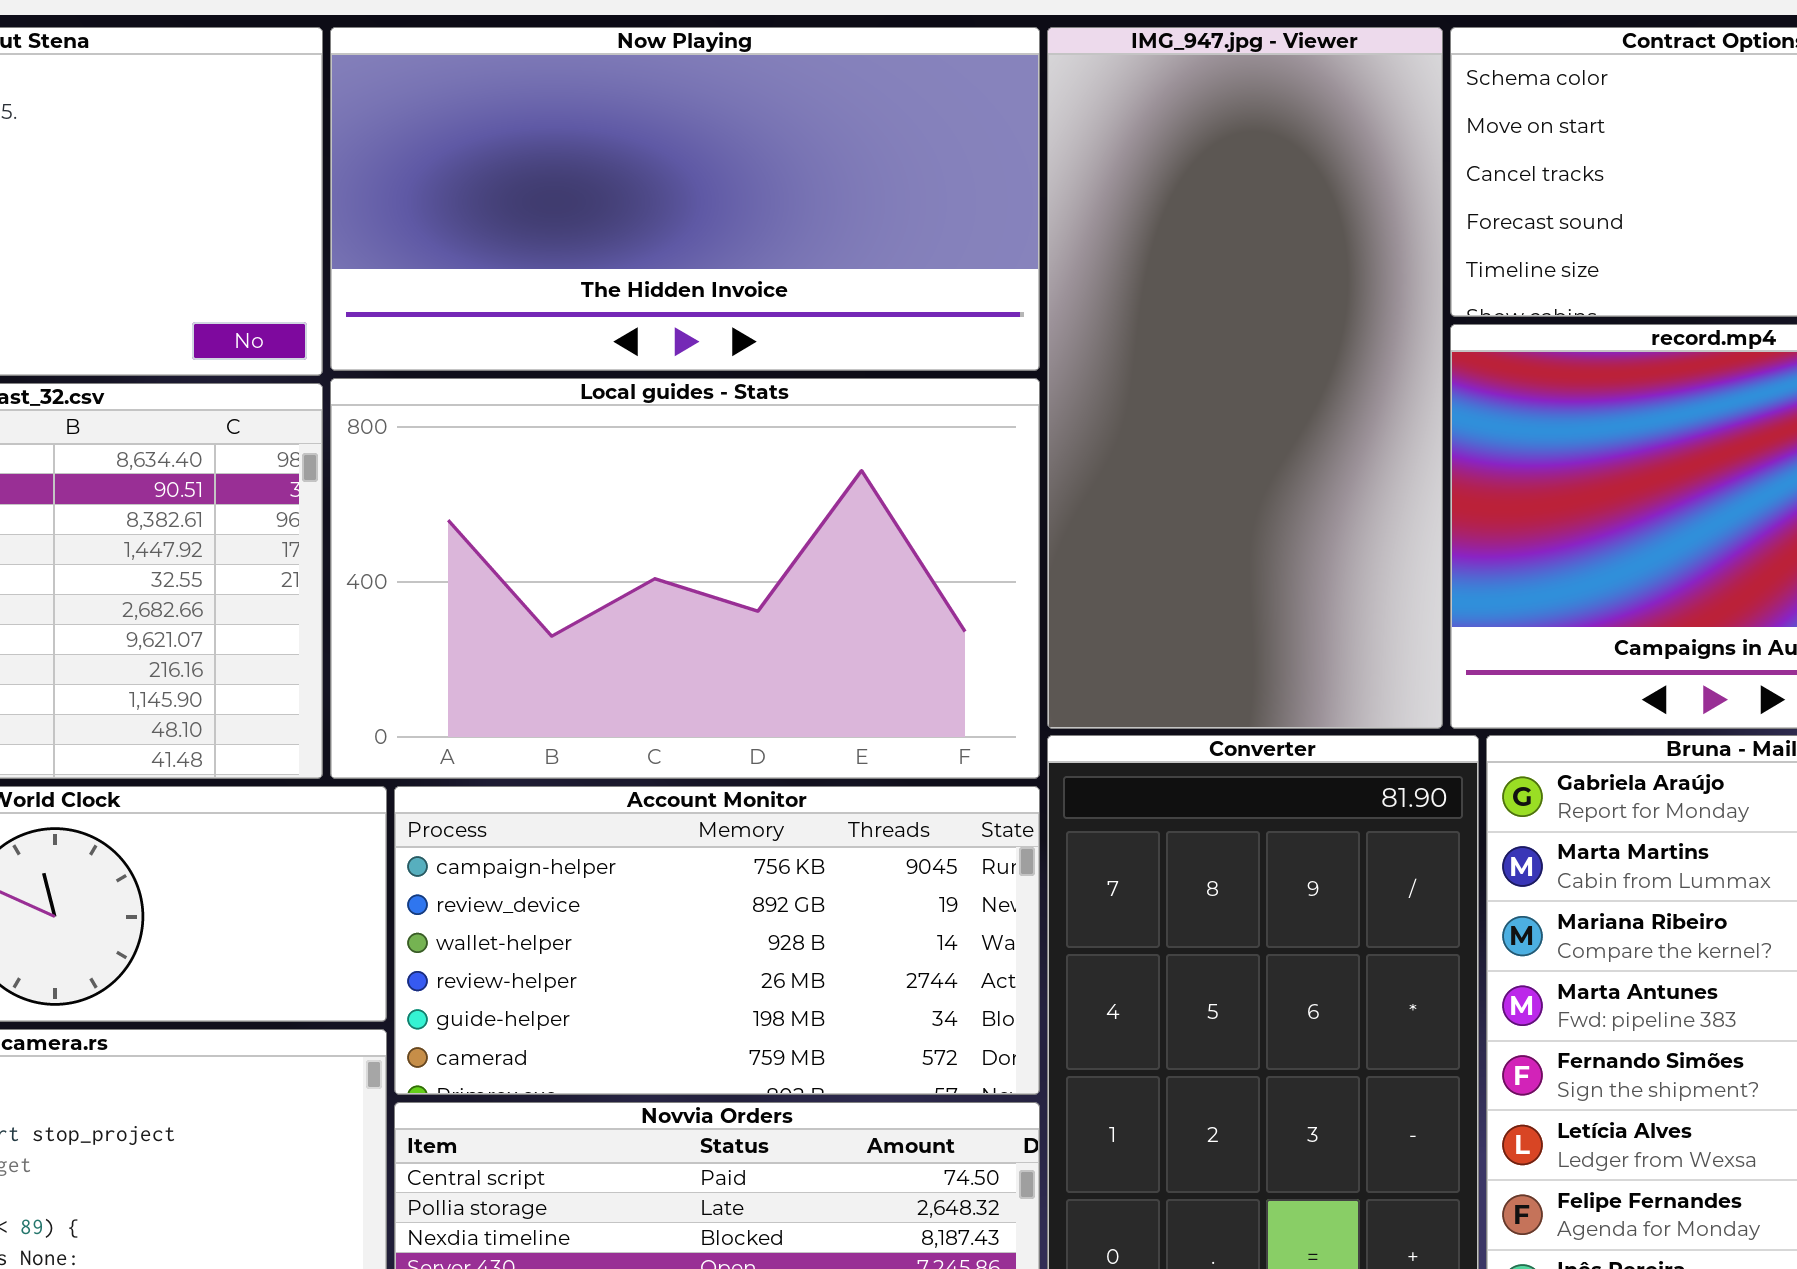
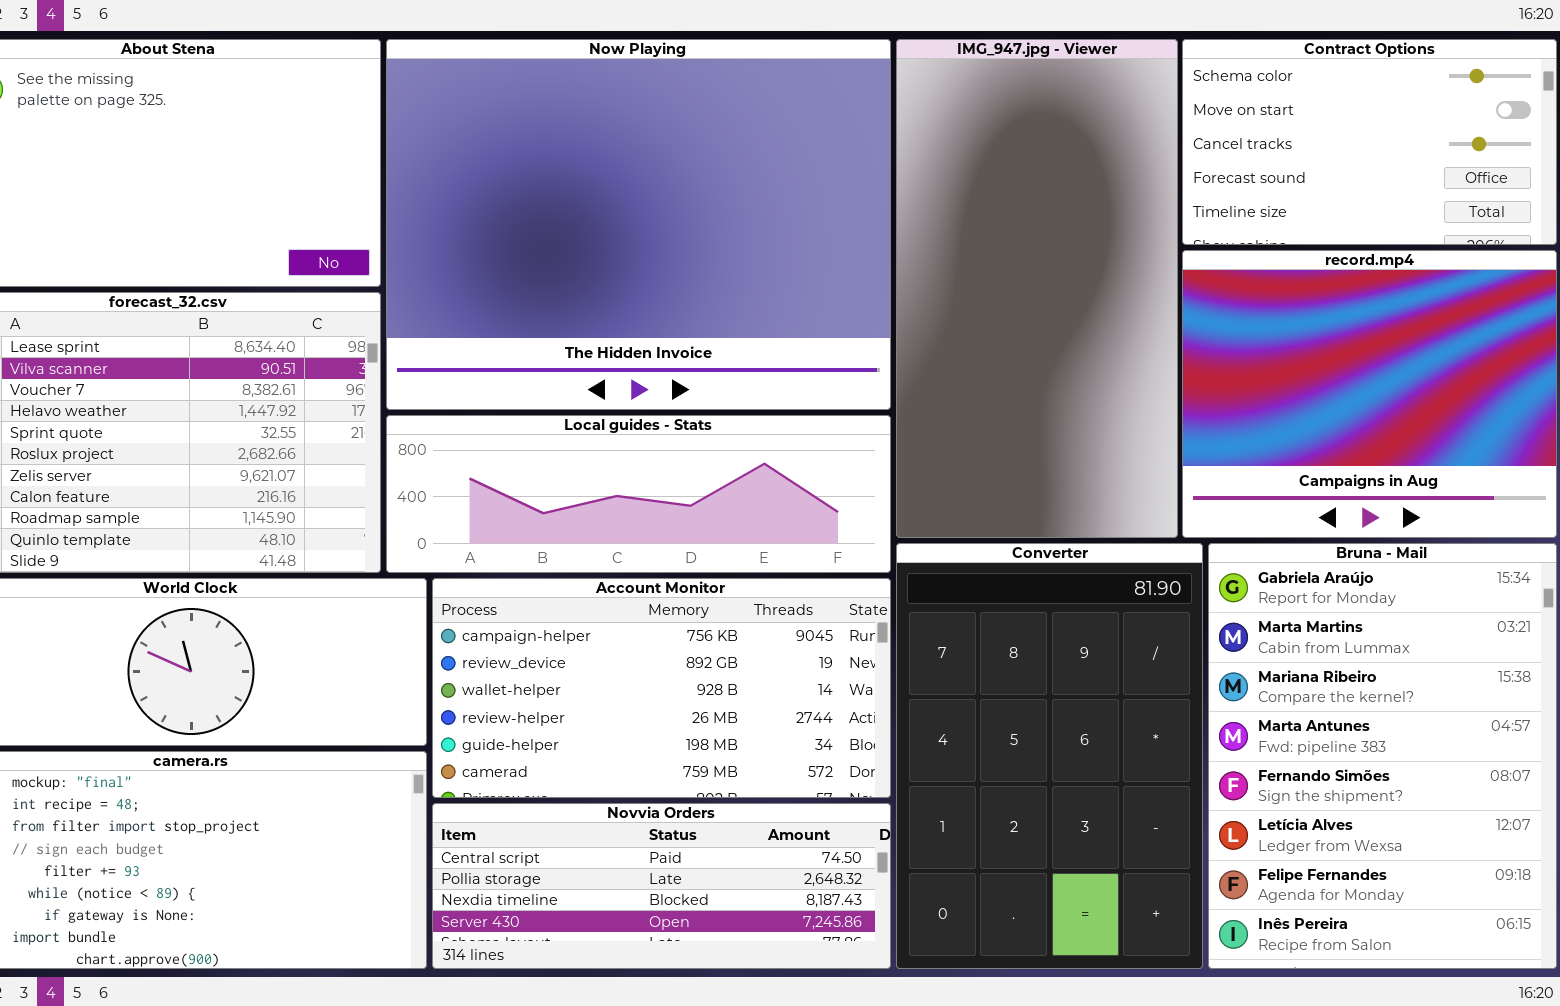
Now Playing: [330,27,1040,371] -> [386,39,891,410], resized
Local guides - Stats: [330,378,1040,779] -> [386,415,891,573], resized

